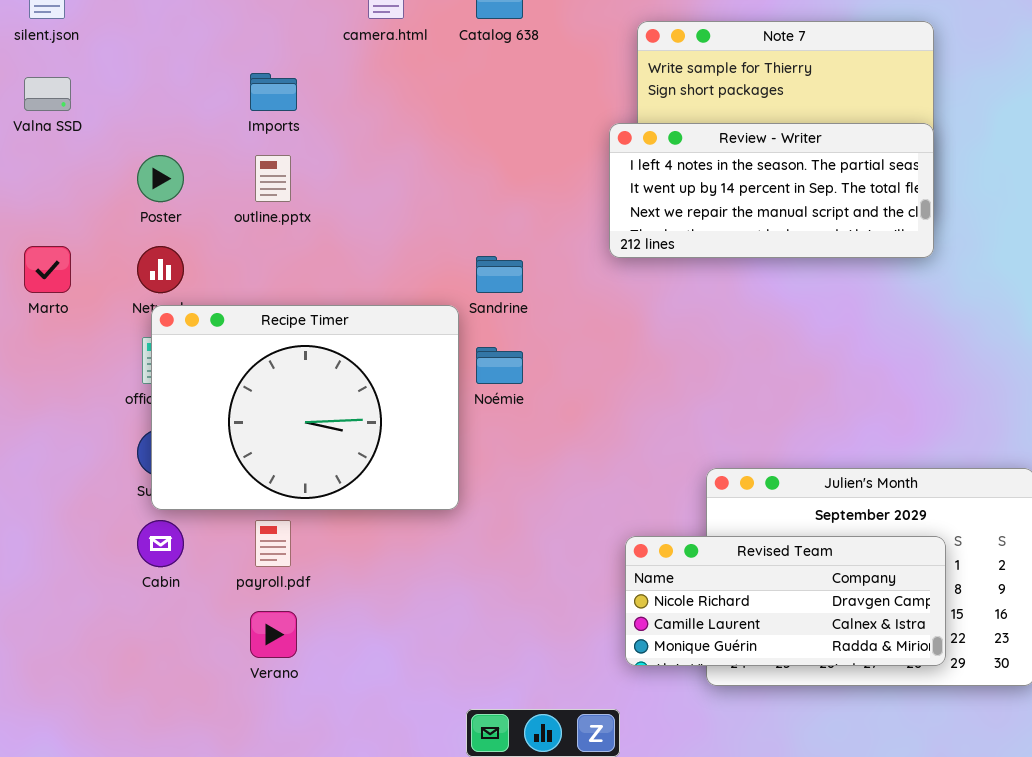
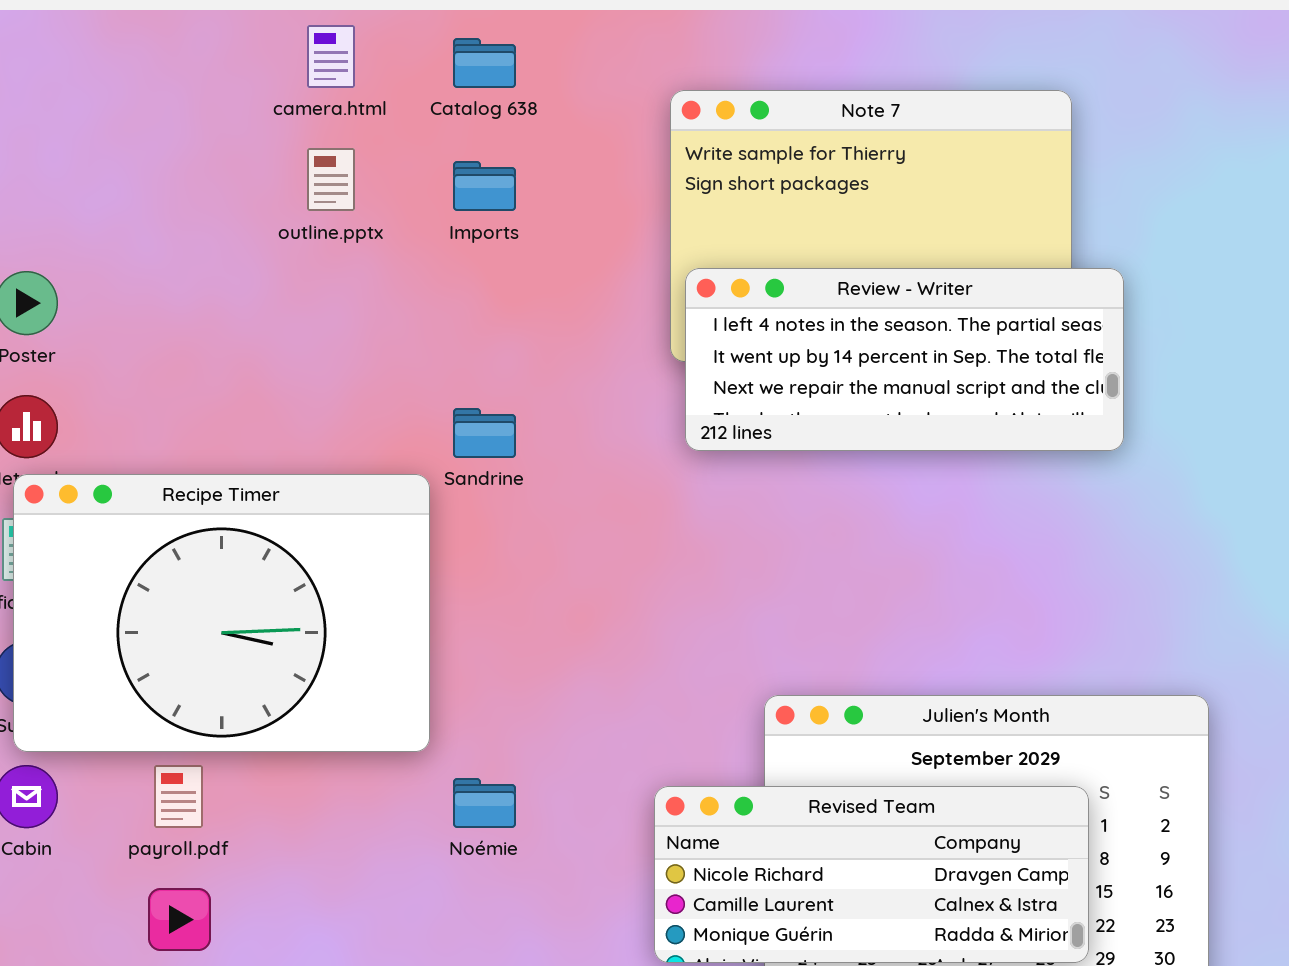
Imports: [250,73,297,111] -> [453,161,516,211], moved
Review - Writer: [609,123,934,258] -> [685,268,1124,451], moved
outline.pptx: [255,155,291,202] -> [307,148,355,211], moved
Noémie: [476,347,523,384] -> [453,778,516,828], moved

